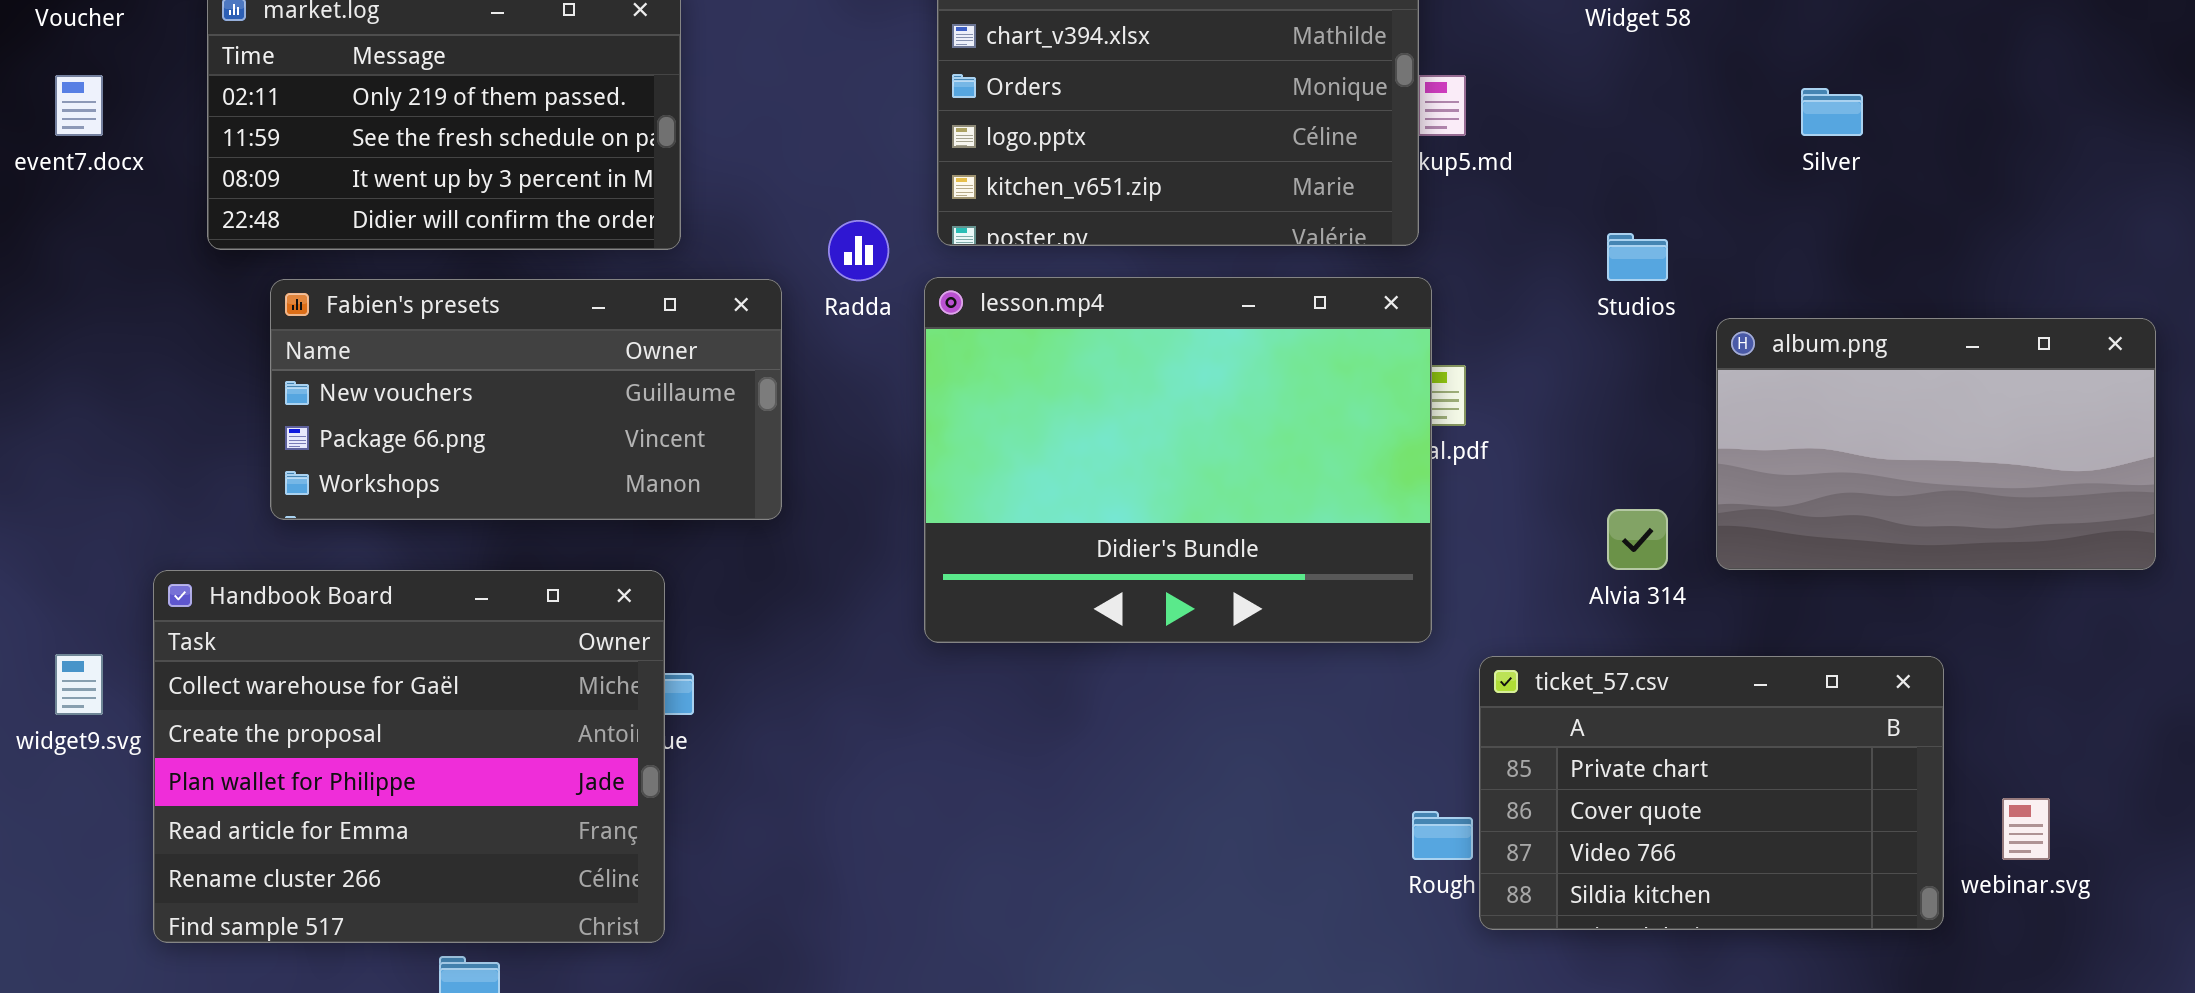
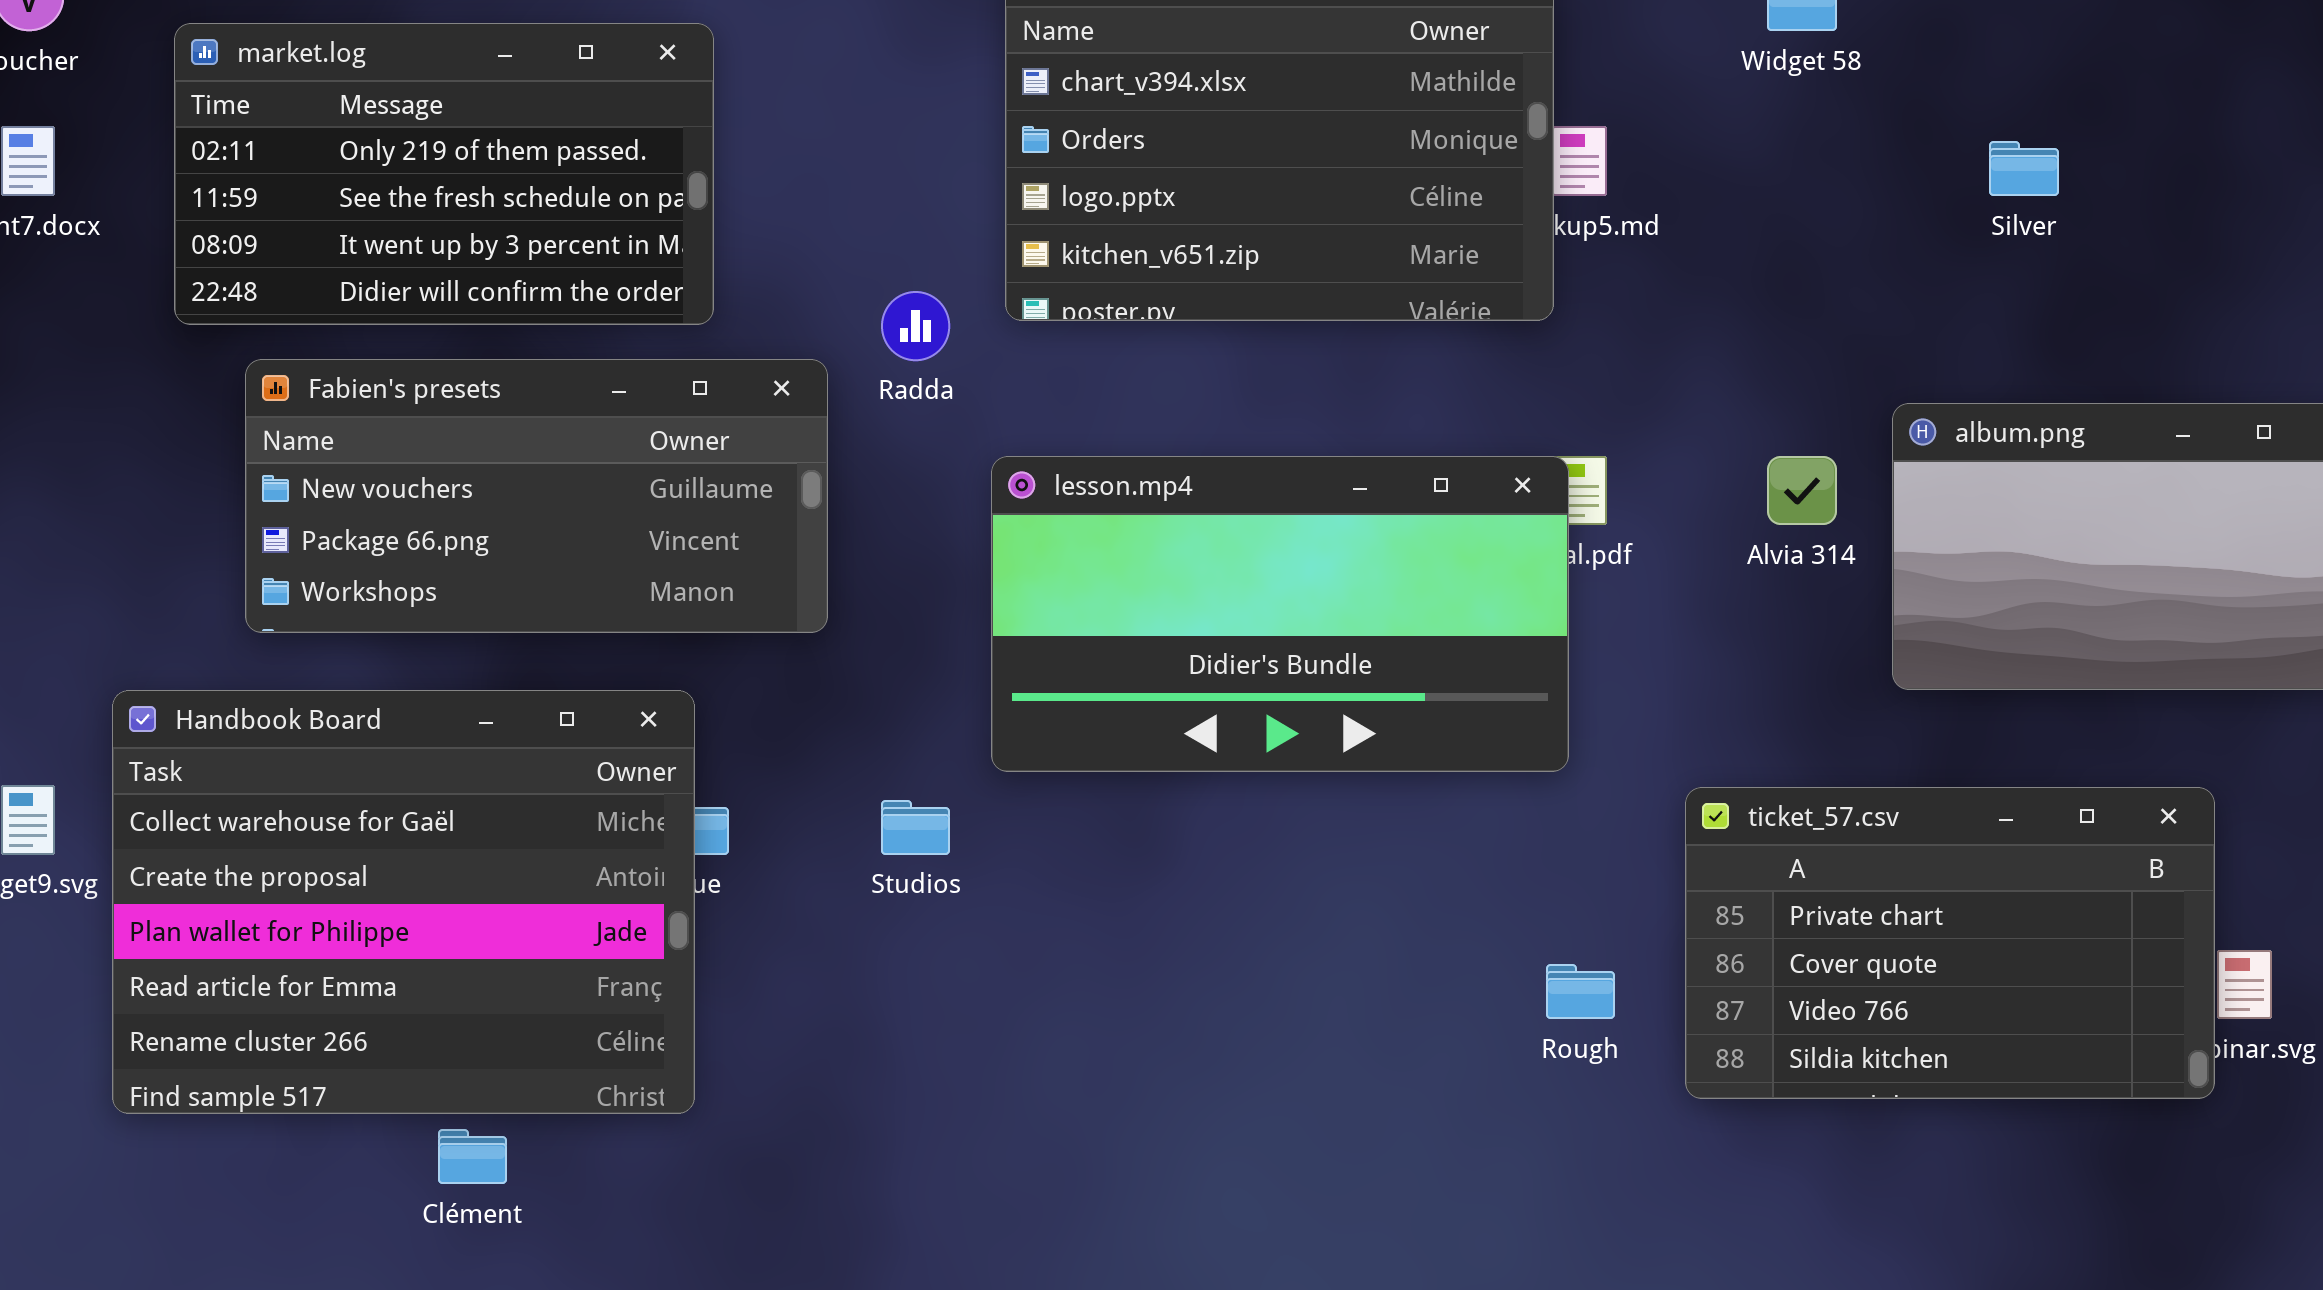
Studios: [1607,233,1668,281] -> [881,800,950,855], moved
lesson.mp4: [924,277,1432,643] -> [991,456,1569,772], resized
Alvia 314: [1607,509,1668,570] -> [1767,456,1837,525], moved
ticket_57.csv: [1479,656,1944,930] -> [1685,787,2215,1099], moved

